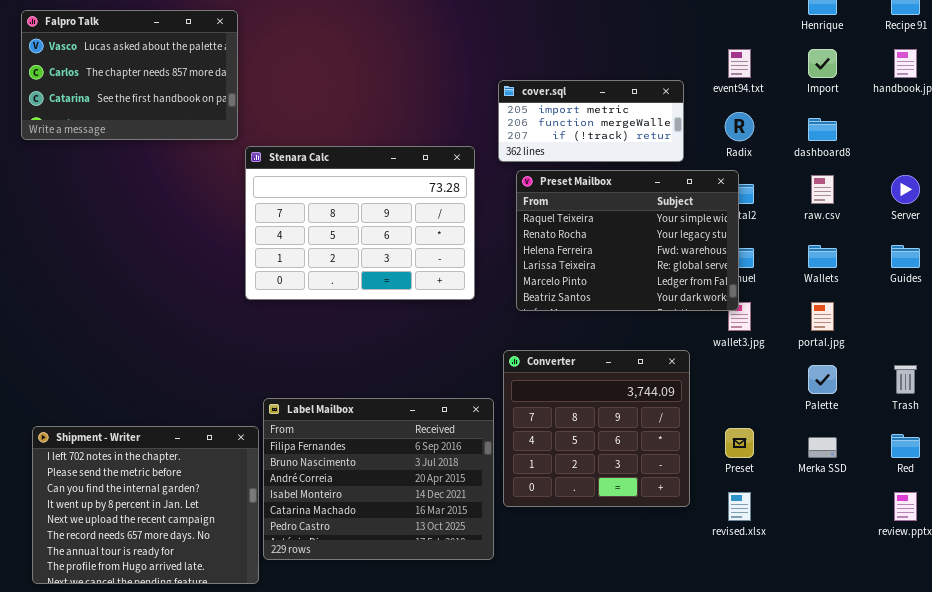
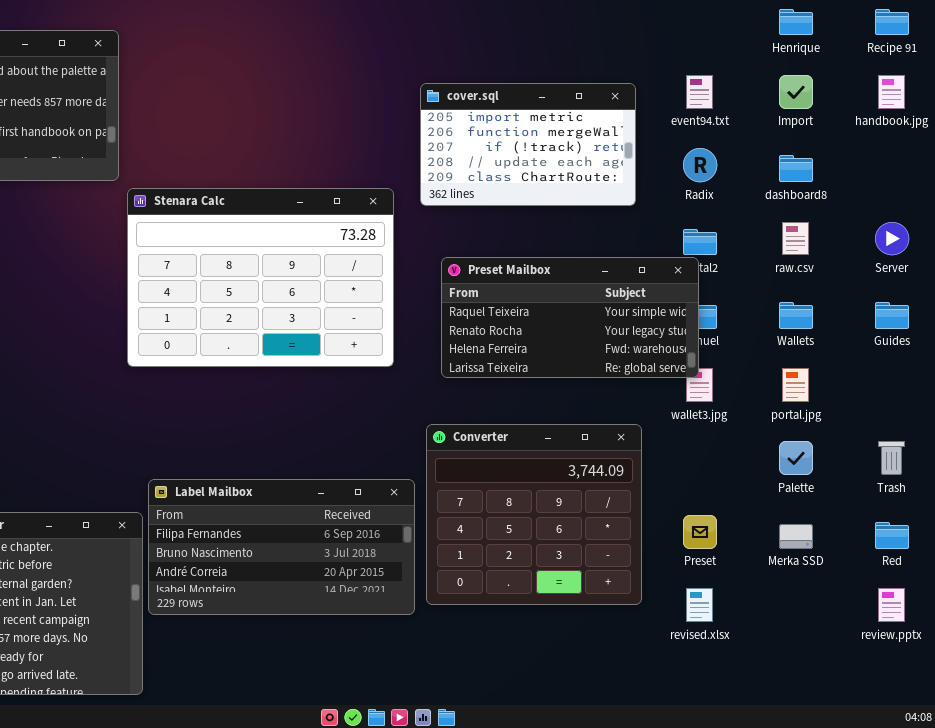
cover.sql: [498,80,684,162] -> [420,83,636,206], resized
Preset Mailbox: [516,170,739,311] -> [441,257,699,378], resized
Label Mailbox: [263,398,494,560] -> [148,479,415,615], resized

